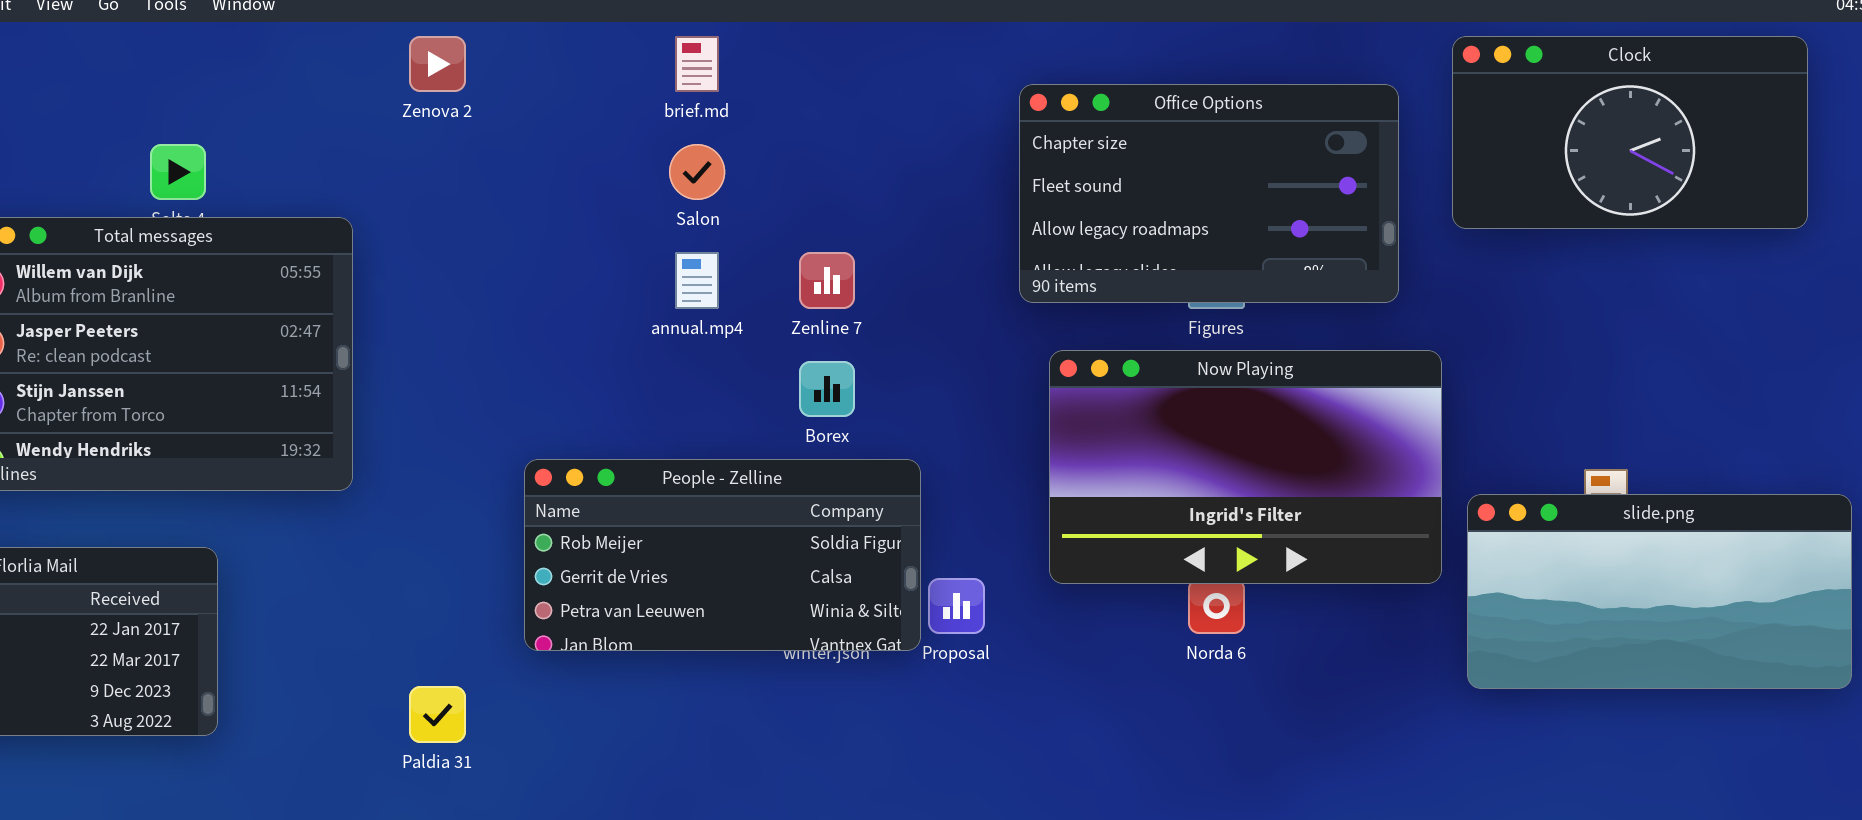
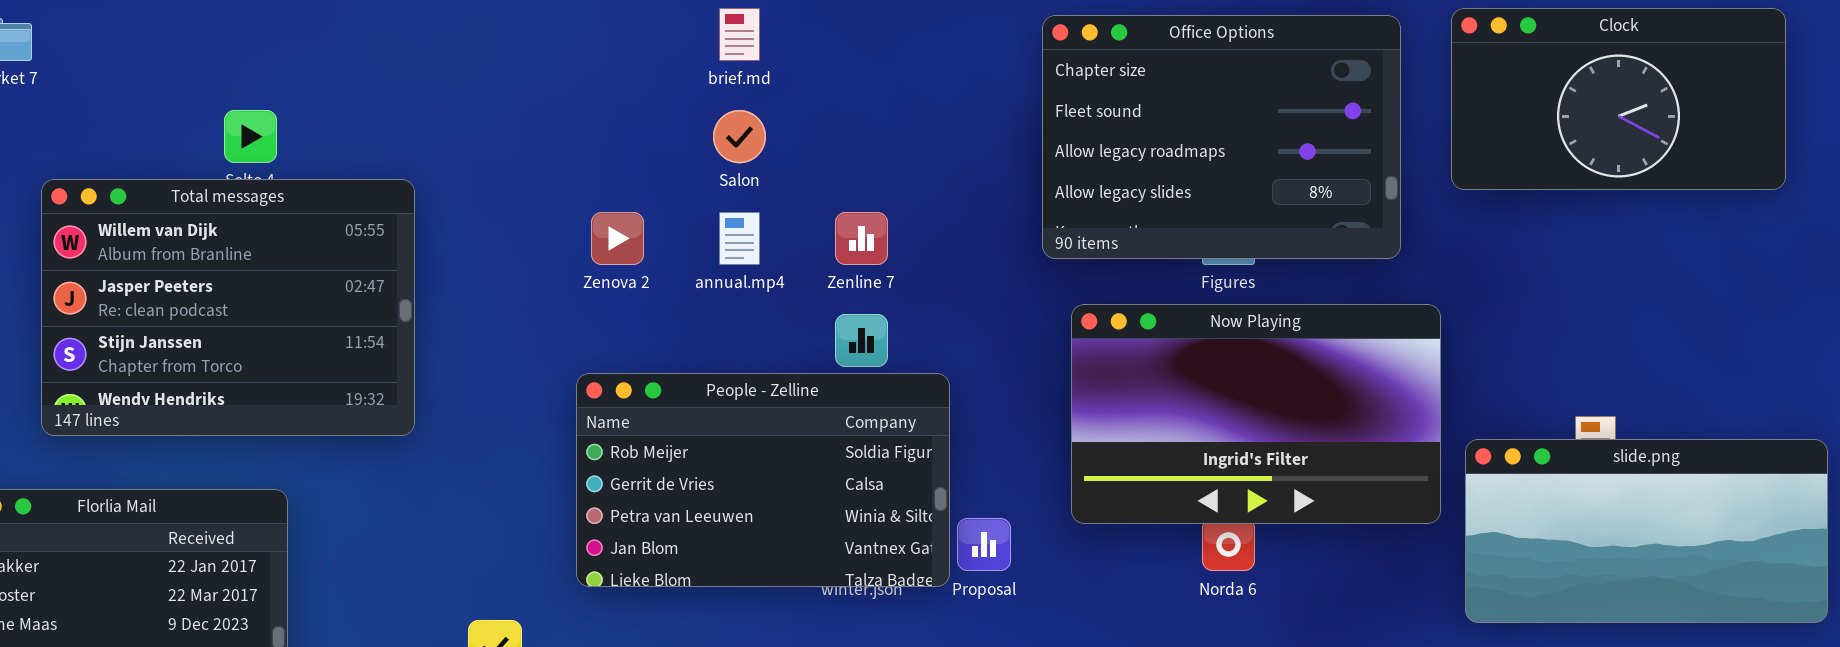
Zenova 2: [409,36,466,92] -> [591,212,644,265], moved
Office Options: [1019,84,1399,303] -> [1042,15,1401,259], resized
People - Zelline: [524,459,921,651] -> [576,373,950,587], resized

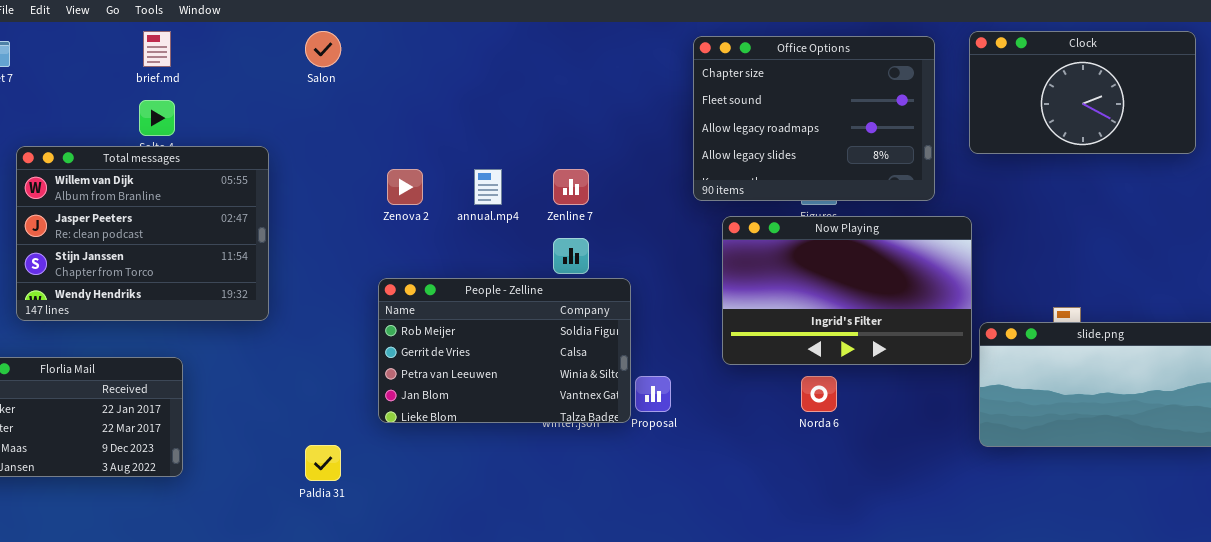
brief.md: [719,8,760,61] -> [143,31,171,67], moved
Salon: [713,110,766,163] -> [305,31,341,67], moved
Now Playing: [1071,304,1441,524] -> [722,216,972,365], moved

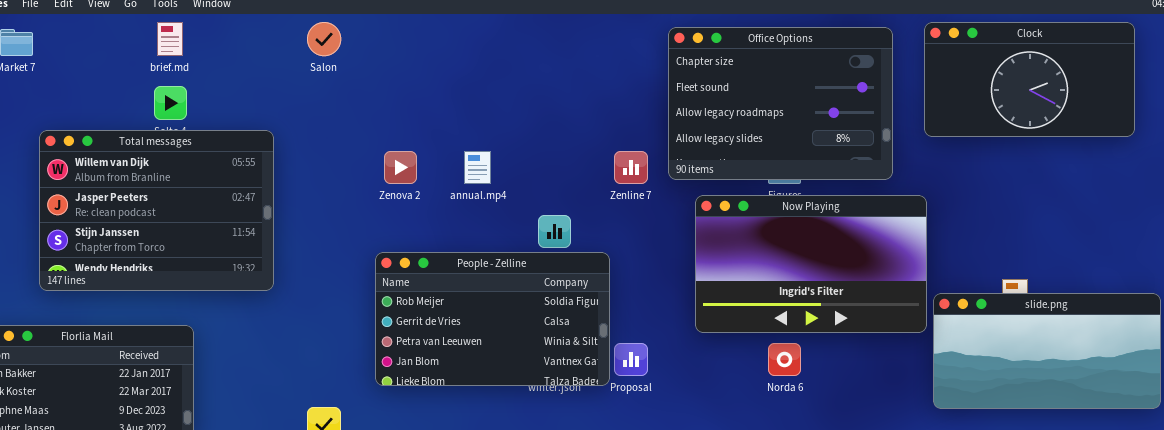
Zenline 7: [553,169,589,205] -> [614,151,648,184], moved

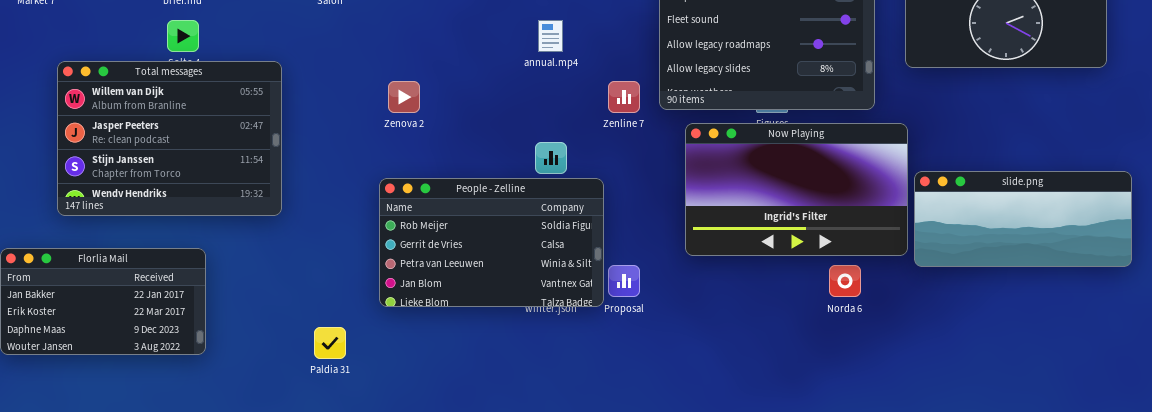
annual.mp4: [464,151,491,184] -> [538,20,563,52], moved
slide.png: [933,293,1161,409] -> [914,171,1132,267], moved, resized
Norda 6: [768,343,801,376] -> [829,265,861,297], moved

